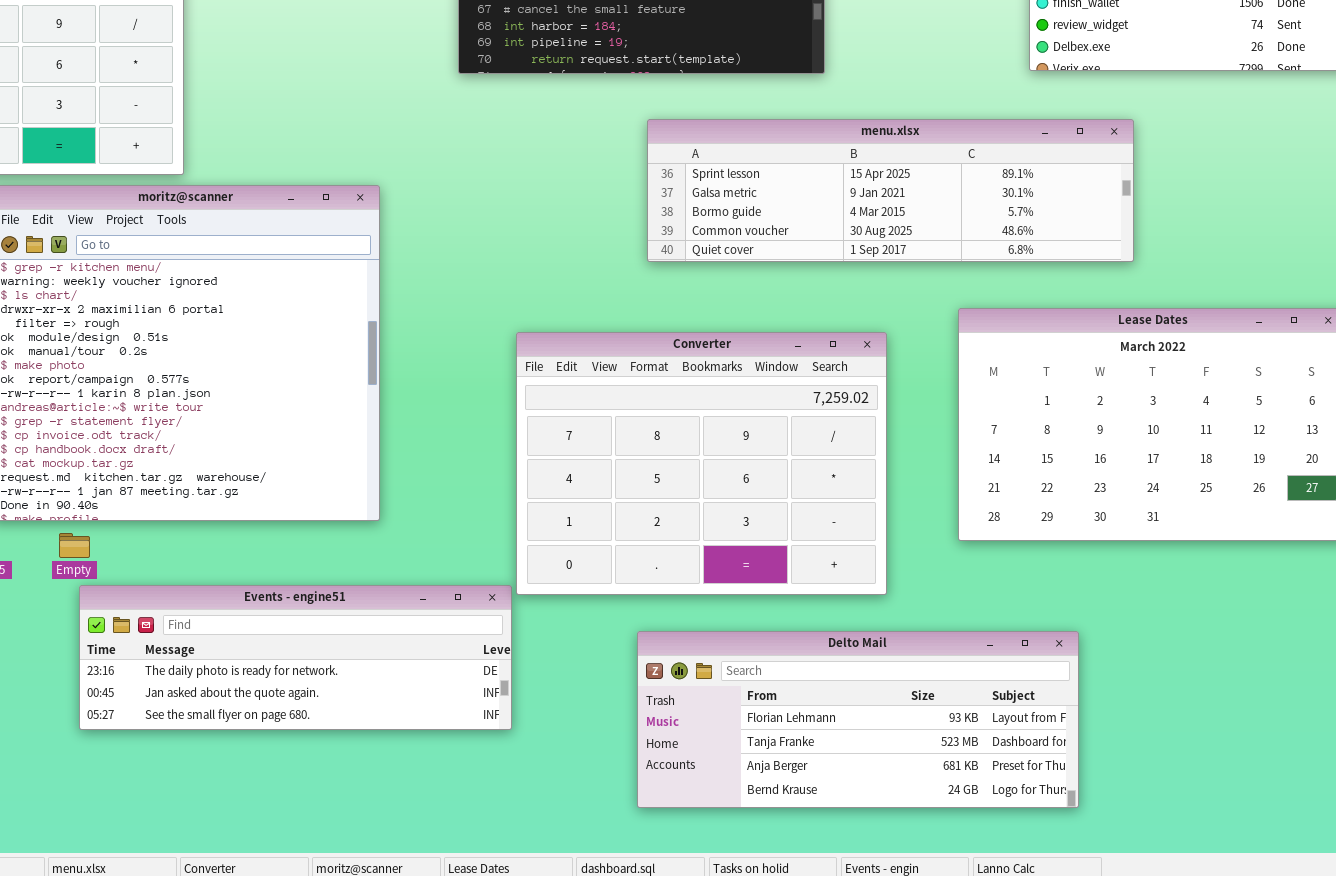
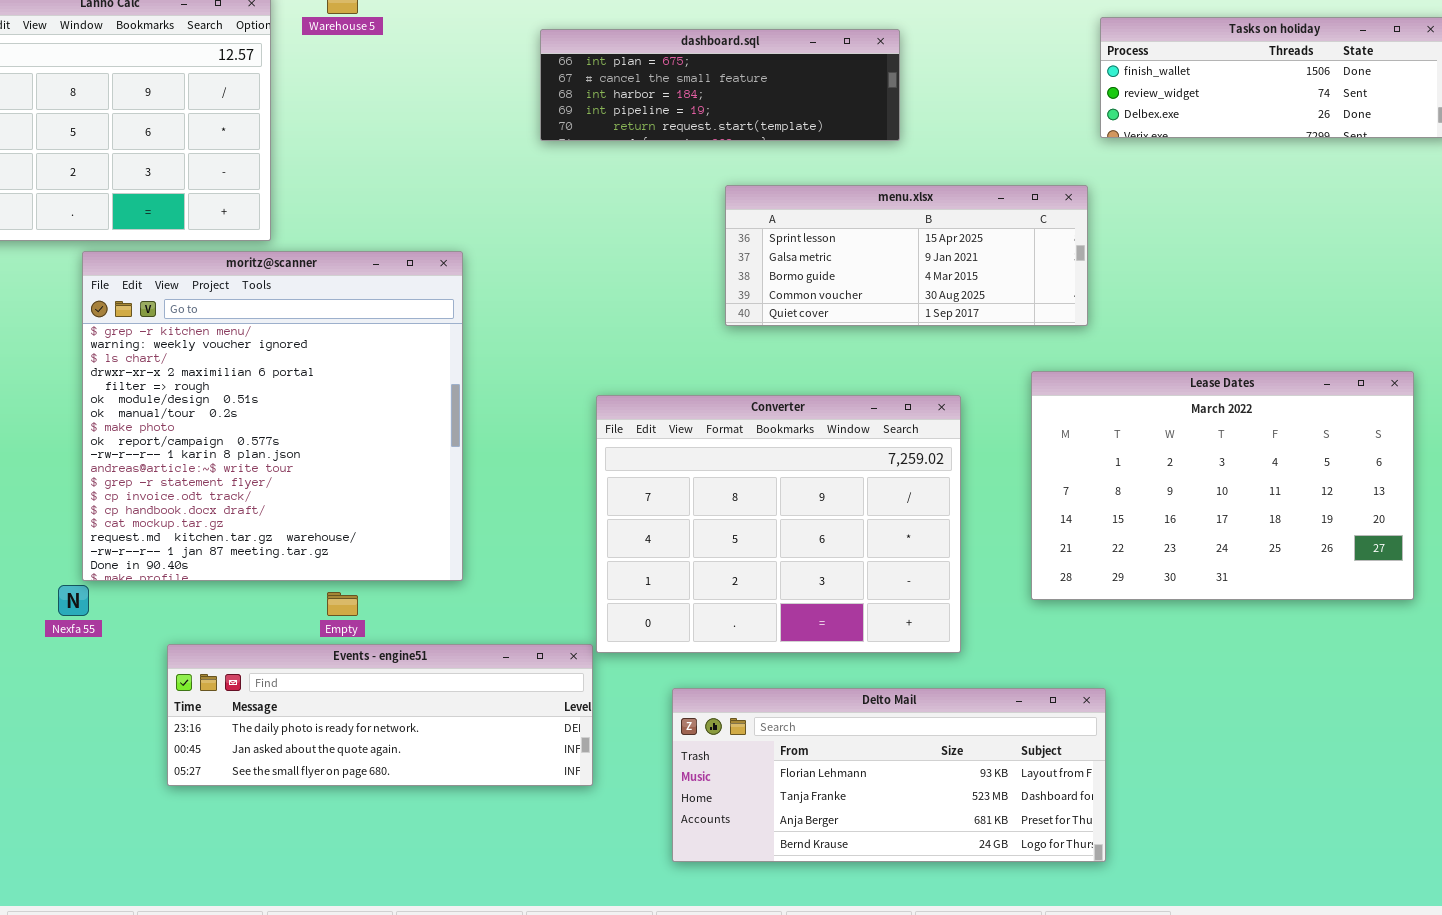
menu.xlsx: [647,119,1134,262] -> [725,185,1088,326], resized
Empty: [59,533,90,558] -> [327,592,358,616], moved
Delto Mail: [637,631,1079,808] -> [672,688,1106,862], moved

